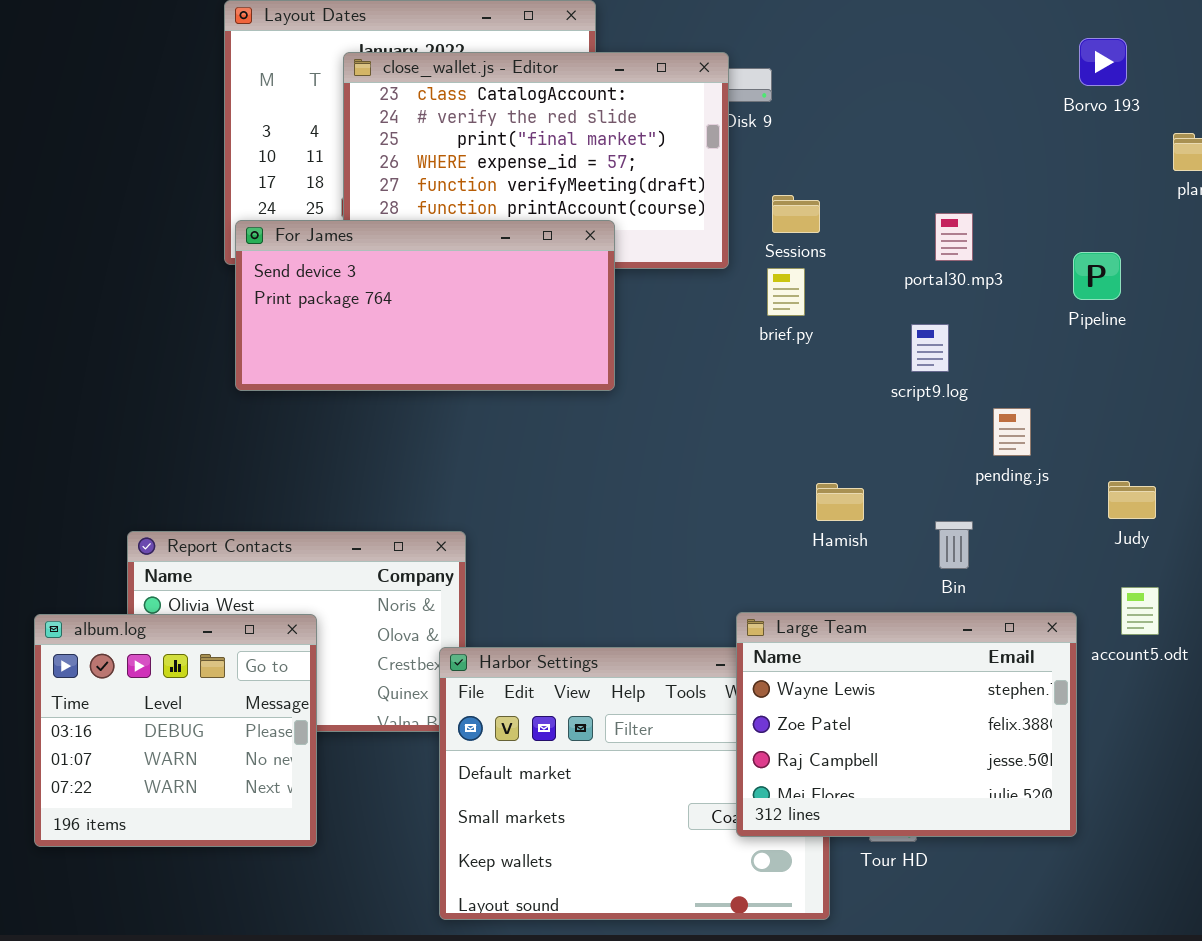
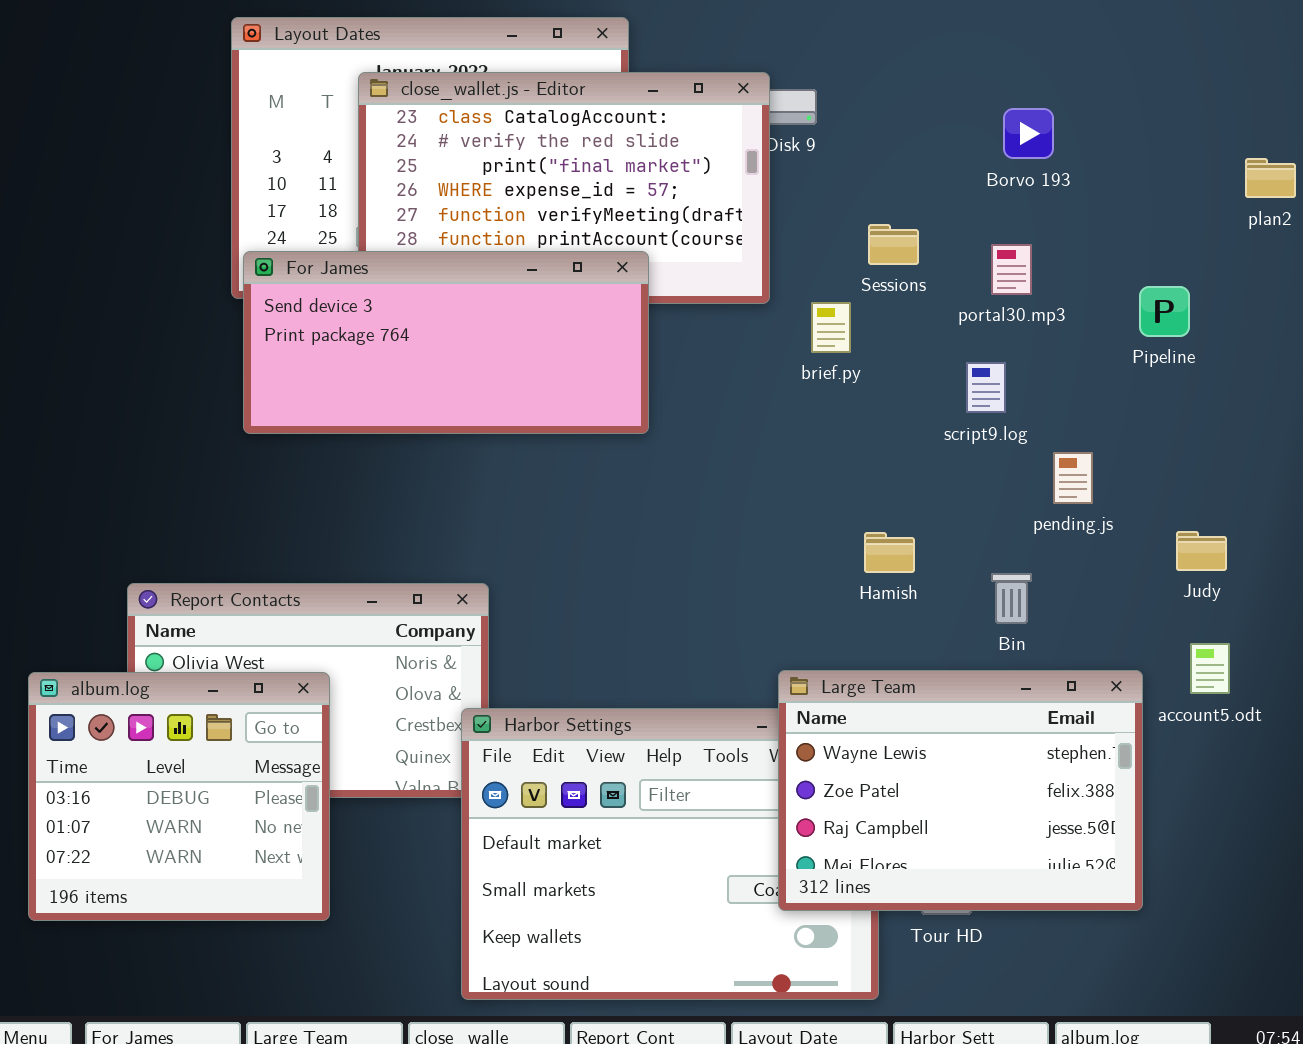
Borvo 193: [1079,38,1127,86] -> [1003,108,1054,159], moved
Sessions: [772,195,820,233] -> [868,224,919,265], moved

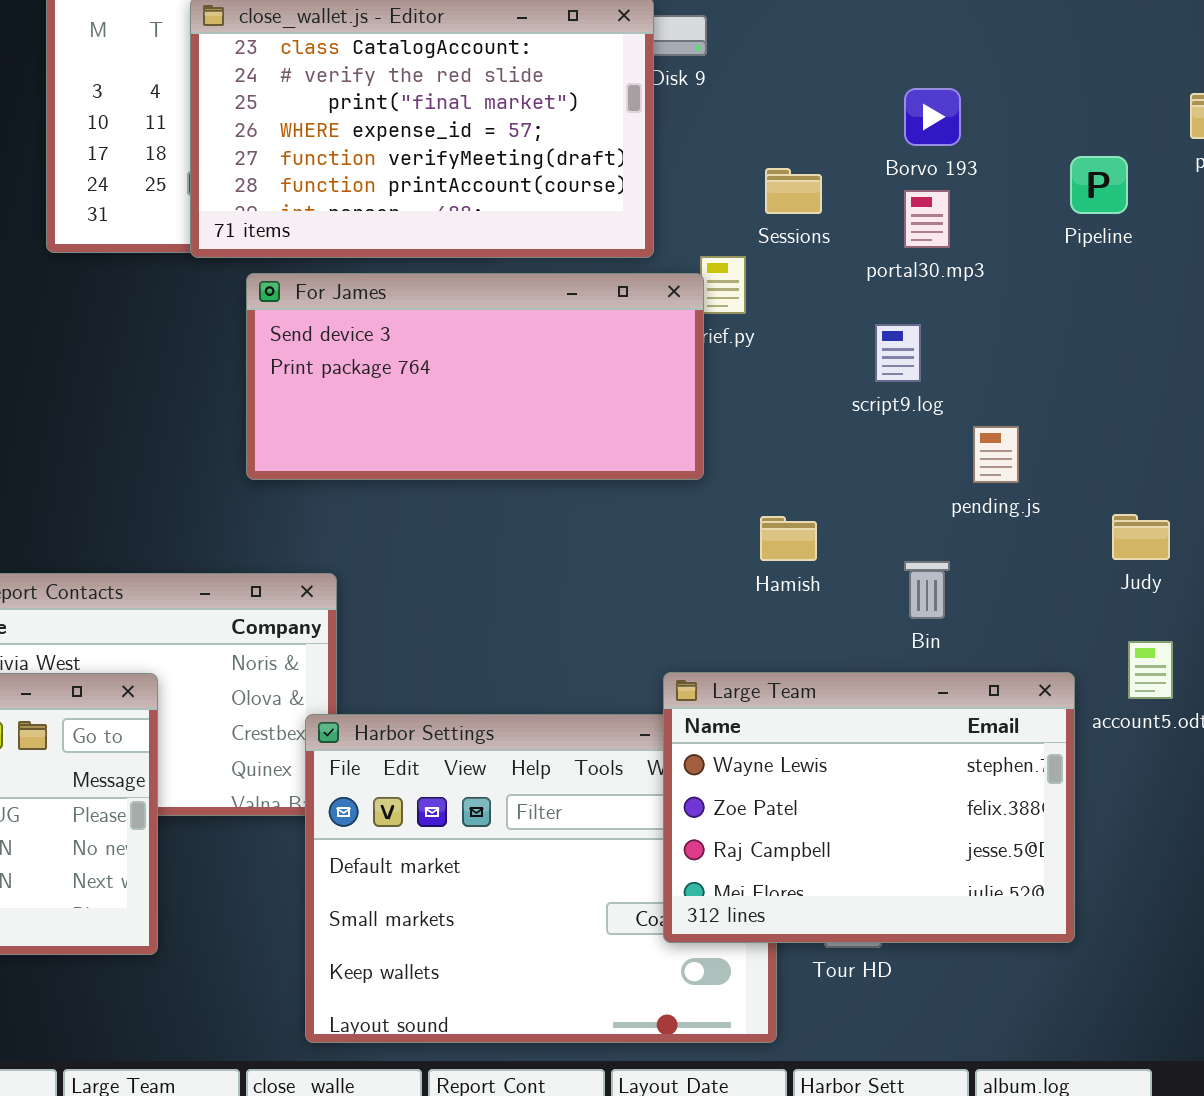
Borvo 193: [1003,108,1054,159] -> [904,88,961,146], moved
For James: [243,251,649,434] -> [246,273,704,480], moved
Pipeline: [1139,286,1190,337] -> [1070,156,1128,214], moved

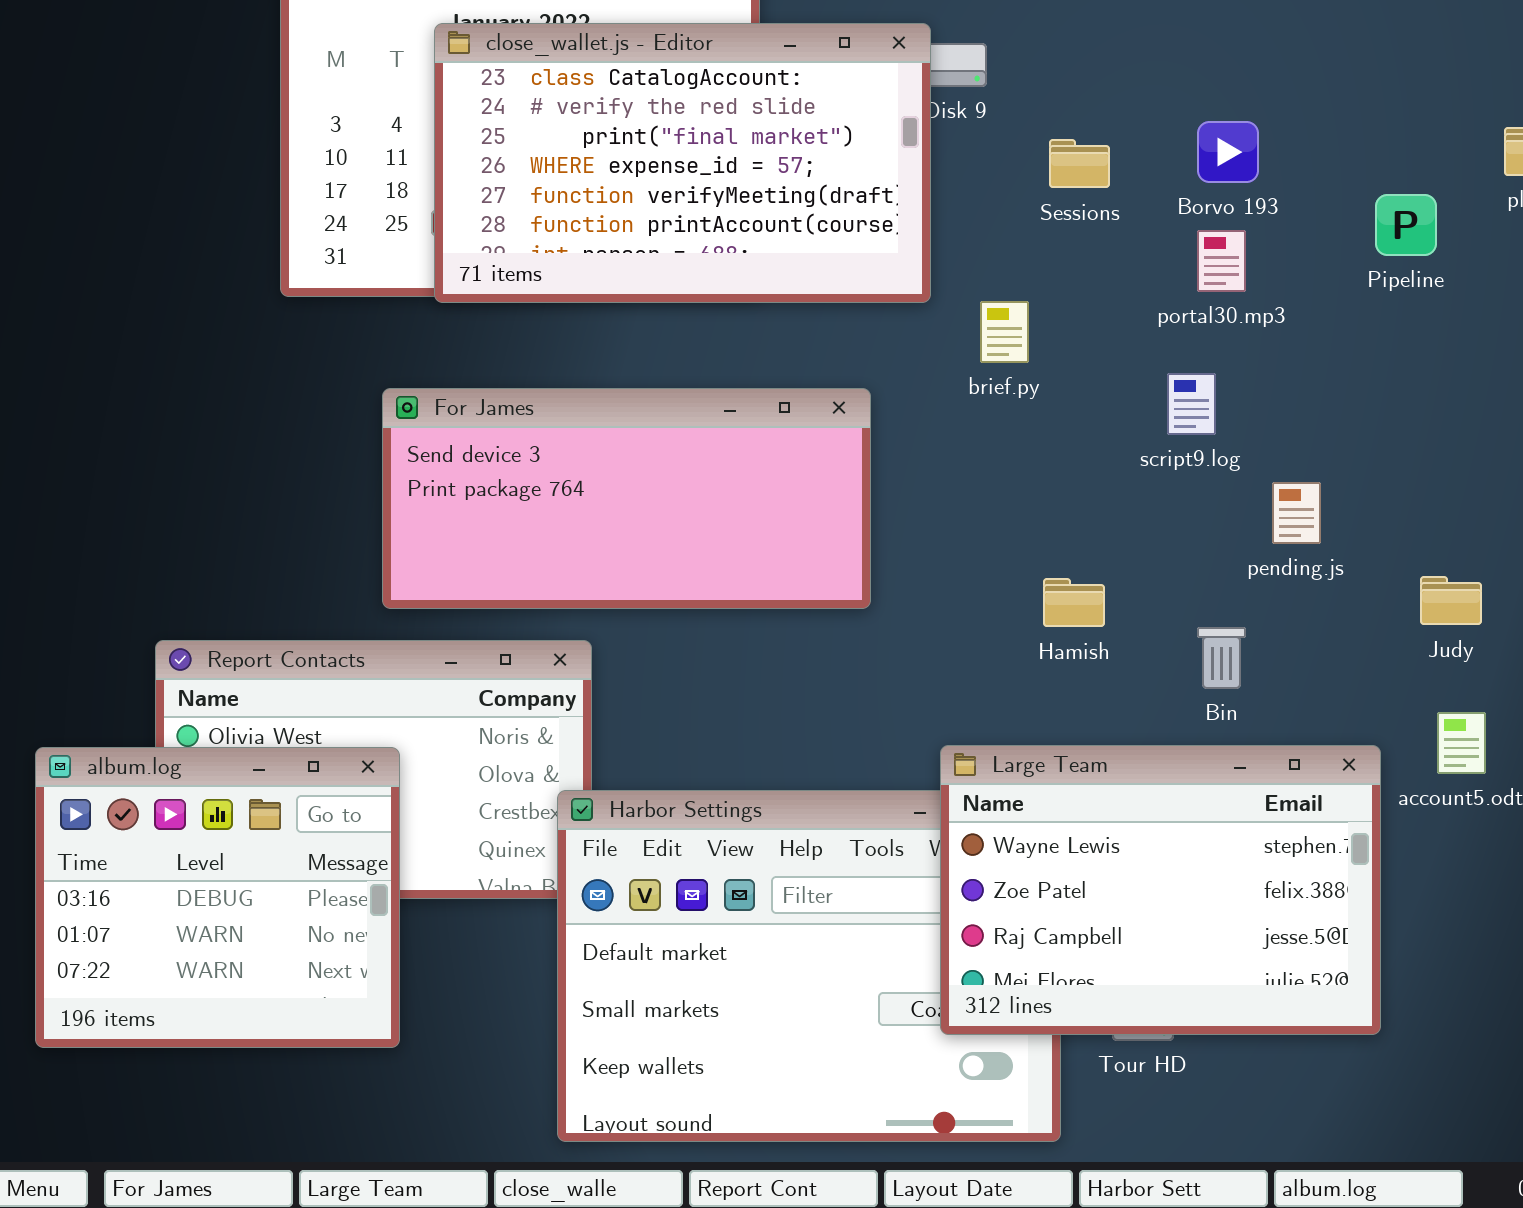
Sessions: [765,168,822,214] -> [1049,139,1110,188], moved
For James: [246,273,704,480] -> [382,388,871,609], moved

